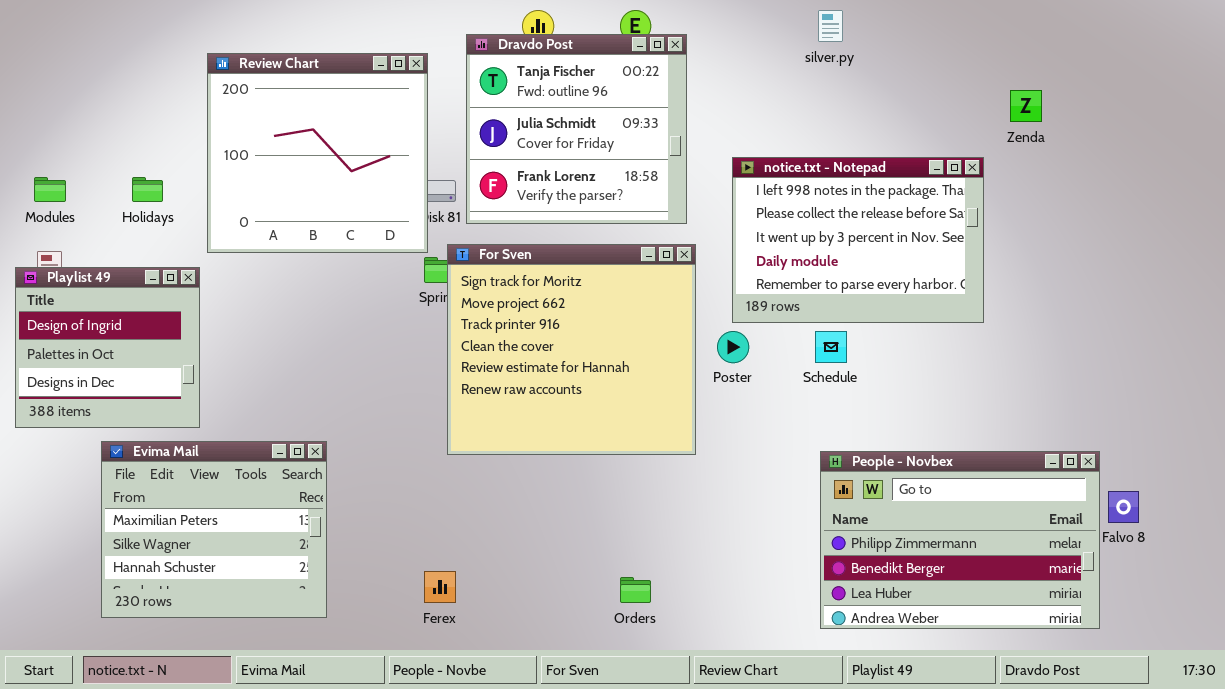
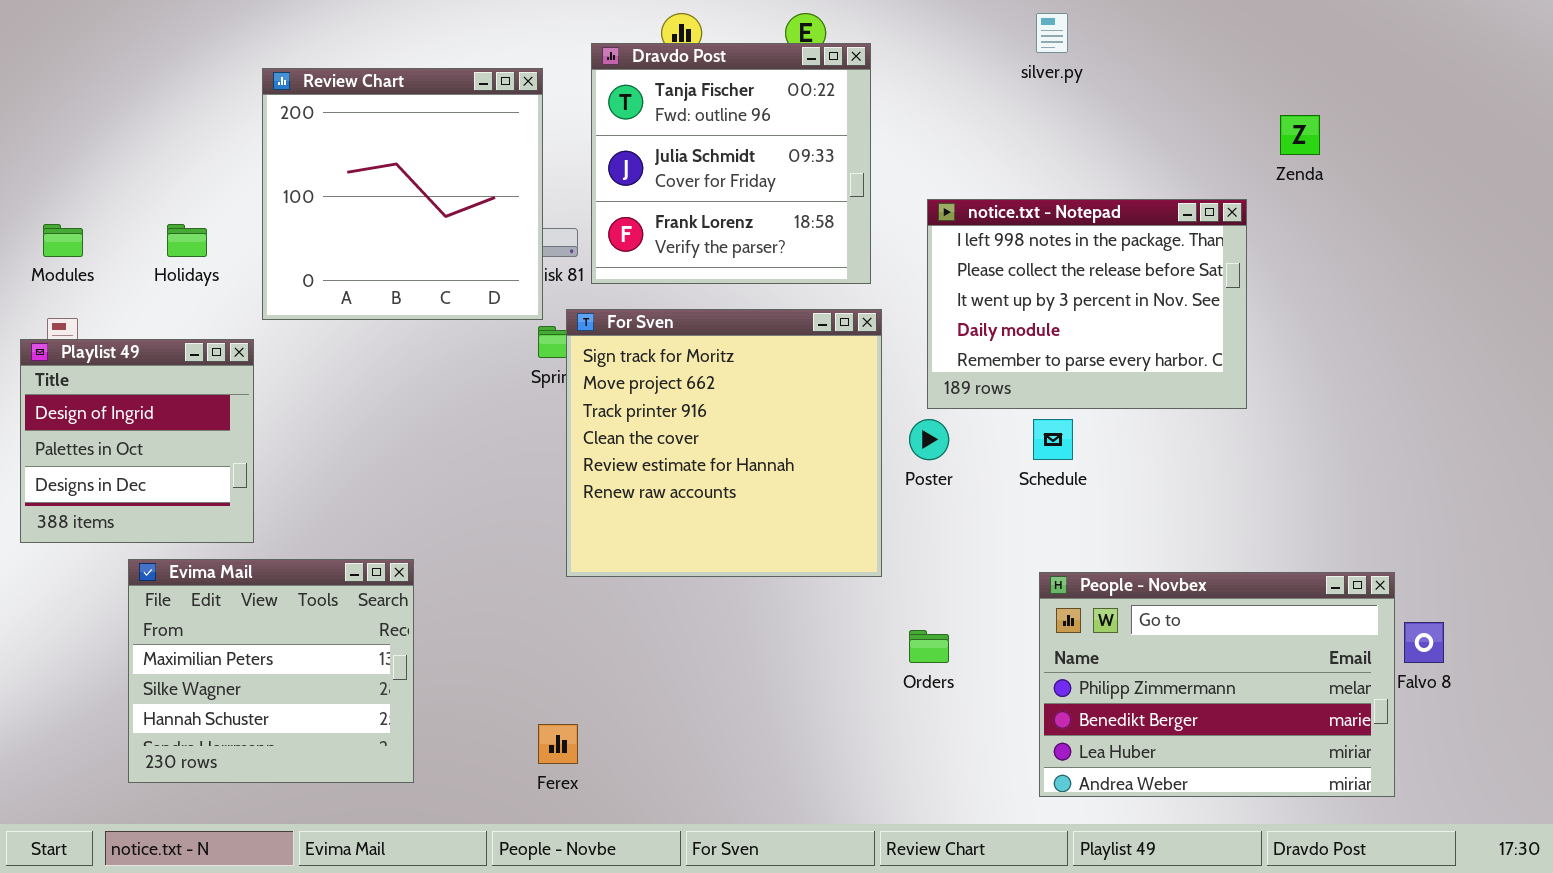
Orders: [620,577,651,603] -> [909,630,949,663], moved

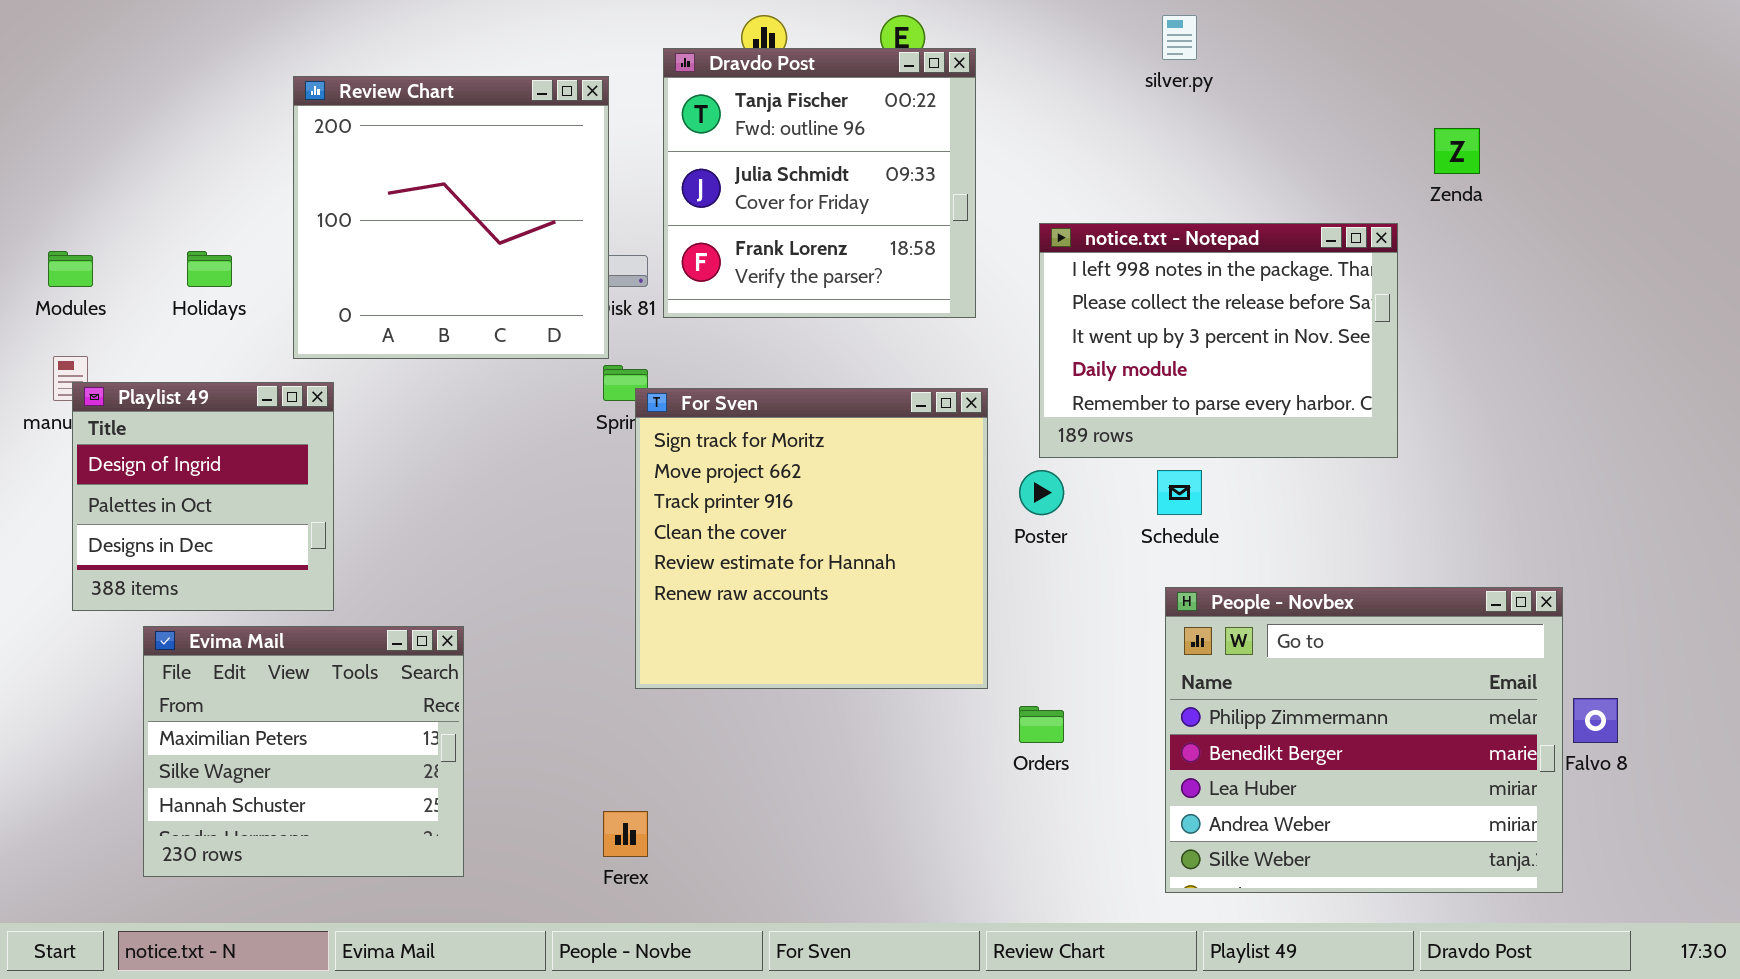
For Sven: [566,309,882,577] -> [635,388,988,689], moved
Playlist 49: [20,339,254,543] -> [72,382,334,611], moved
People - Novbex: [1039,572,1395,797] -> [1165,587,1563,893], resized

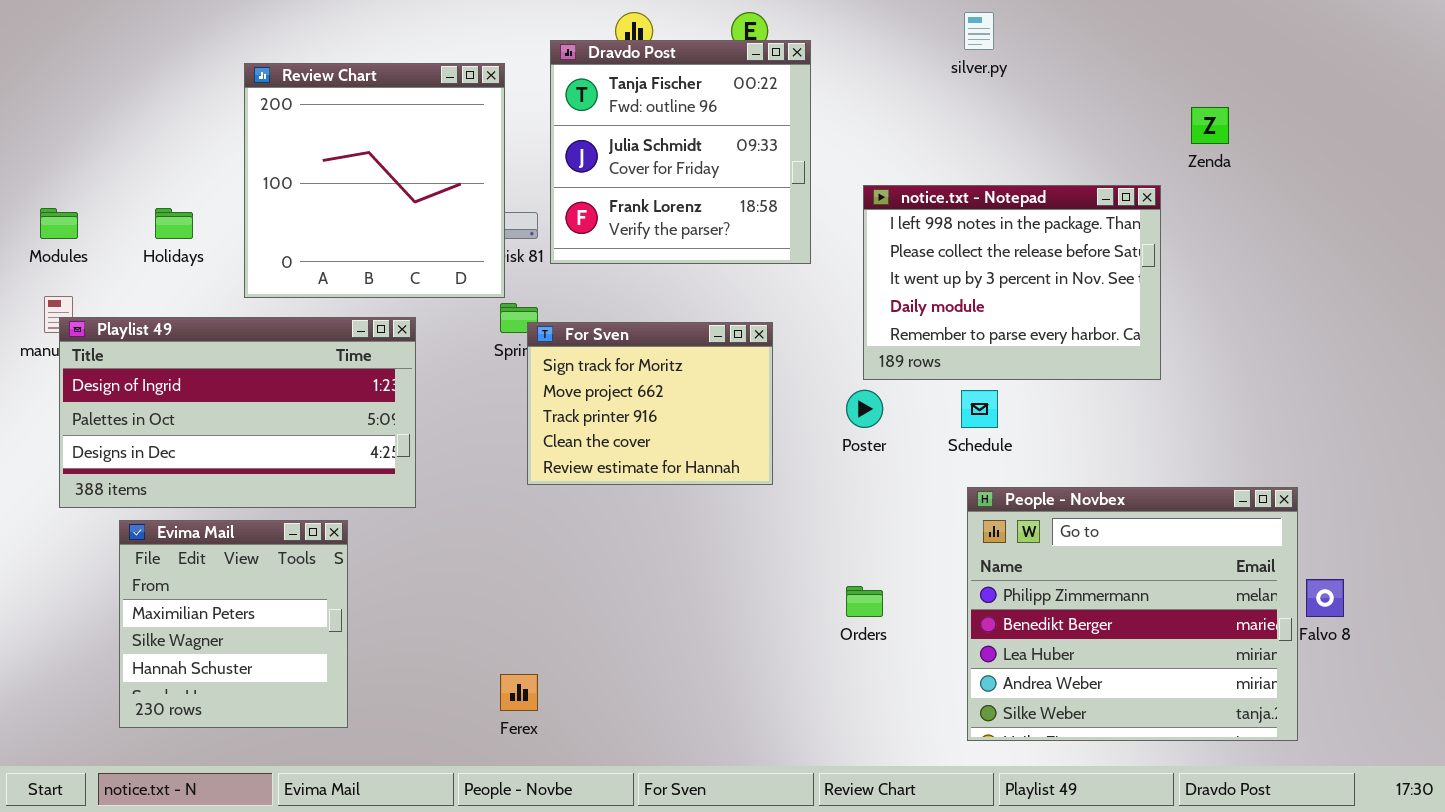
Playlist 49: [72,382,334,611] -> [59,317,416,508], resized
For Sven: [635,388,988,689] -> [527,322,773,485], resized
Evima Mail: [143,626,464,877] -> [119,520,348,728], resized

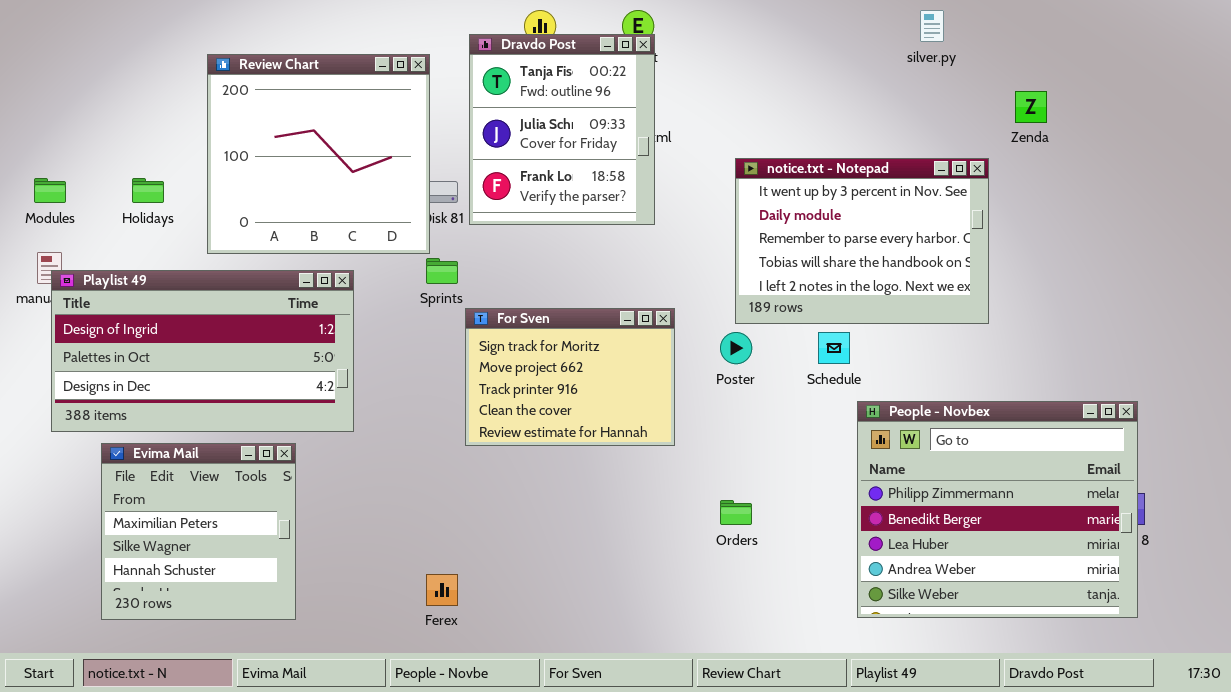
silver.py: [964,12,994,50] -> [920,10,944,42], moved
Dravdo Post: [550,40,811,264] -> [469,34,655,225], resized
notice.txt - Notepad: [863,185,1161,380] -> [735,158,989,324], scrolled down 2 rows
For Sven: [527,322,773,485] -> [465,308,675,446], moved
People - Novbex: [967,487,1298,741] -> [857,401,1138,618], moved

